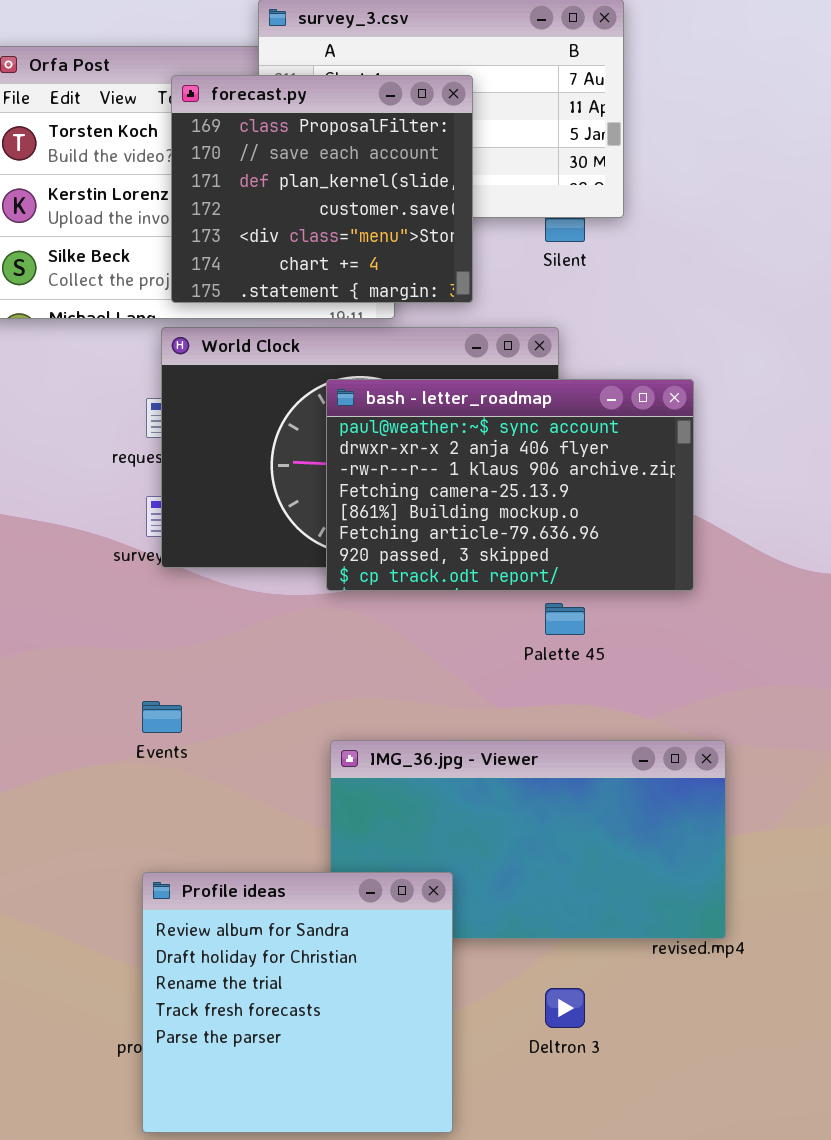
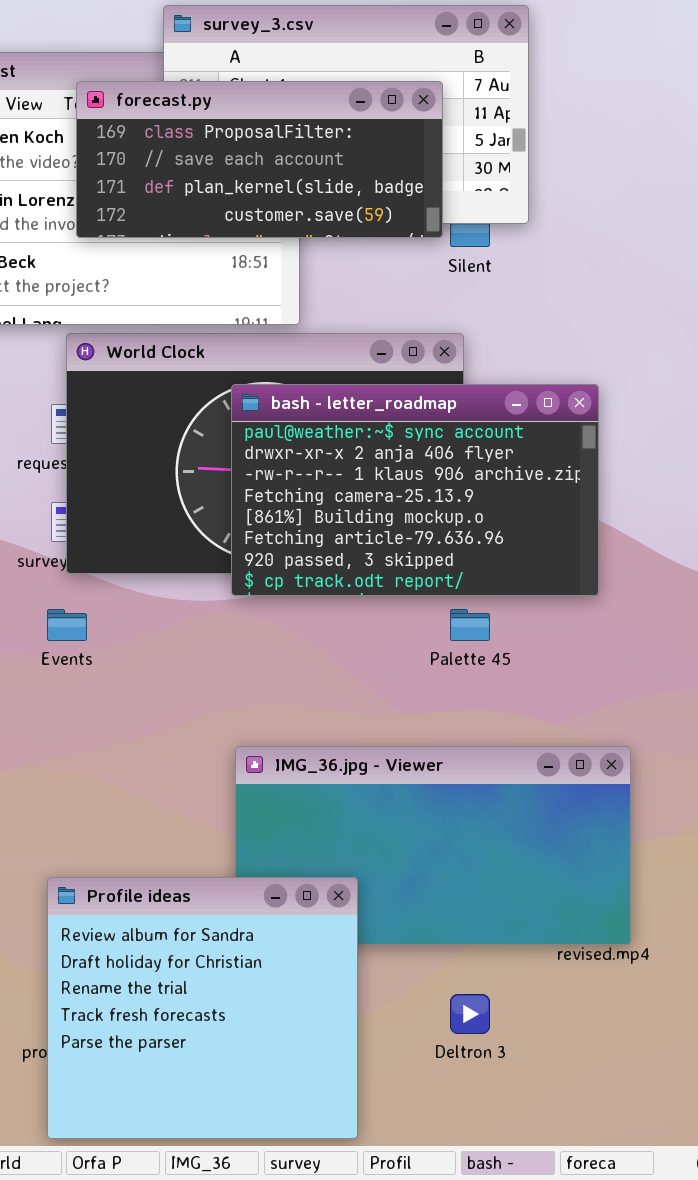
forecast.py: [171,75,473,303] -> [76,81,443,238], resized
Events: [142,701,182,733] -> [47,609,87,641], moved

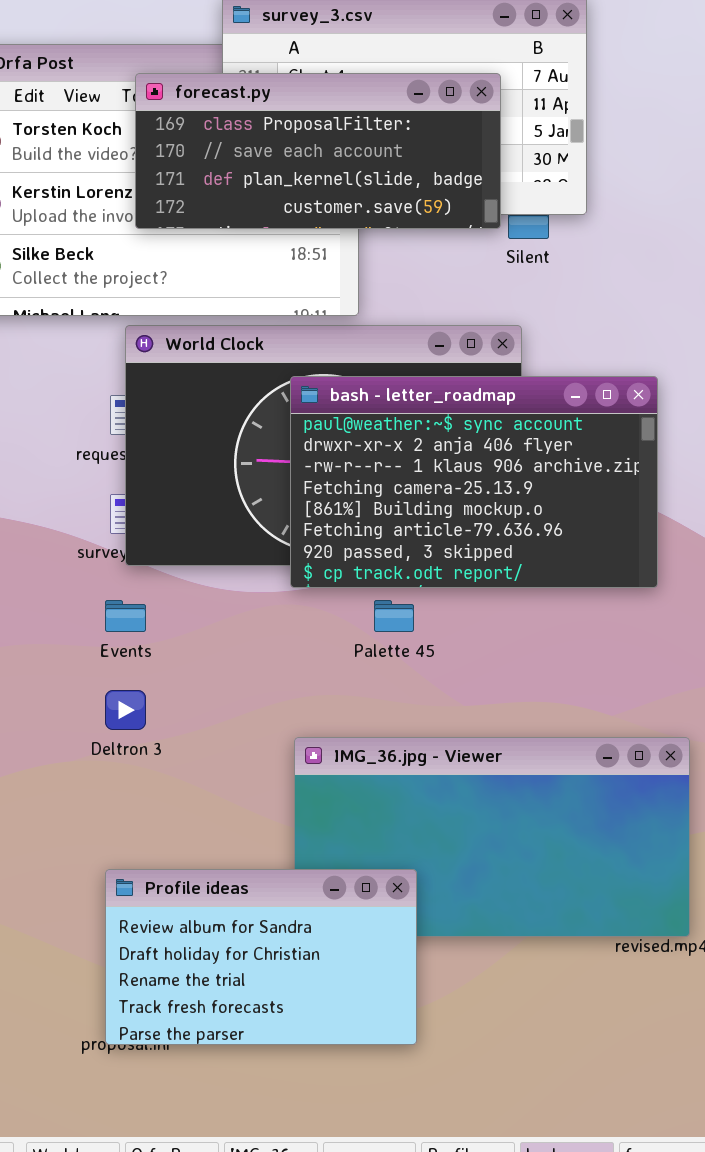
Palette 45: [450,609,490,641] -> [374,600,414,632], moved
Profile ideas: [47,877,358,1139] -> [105,869,417,1045], resized
Deltron 3: [450,994,490,1034] -> [105,690,146,730], moved

